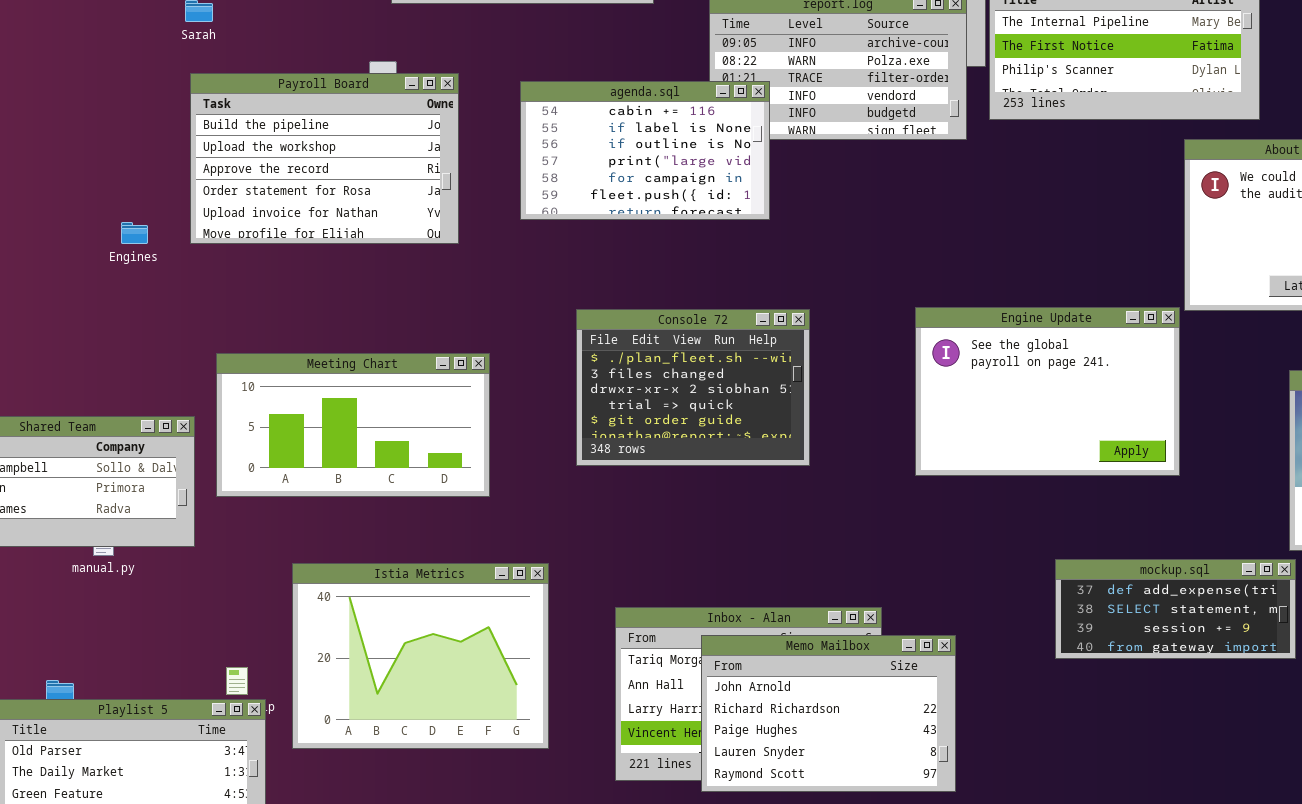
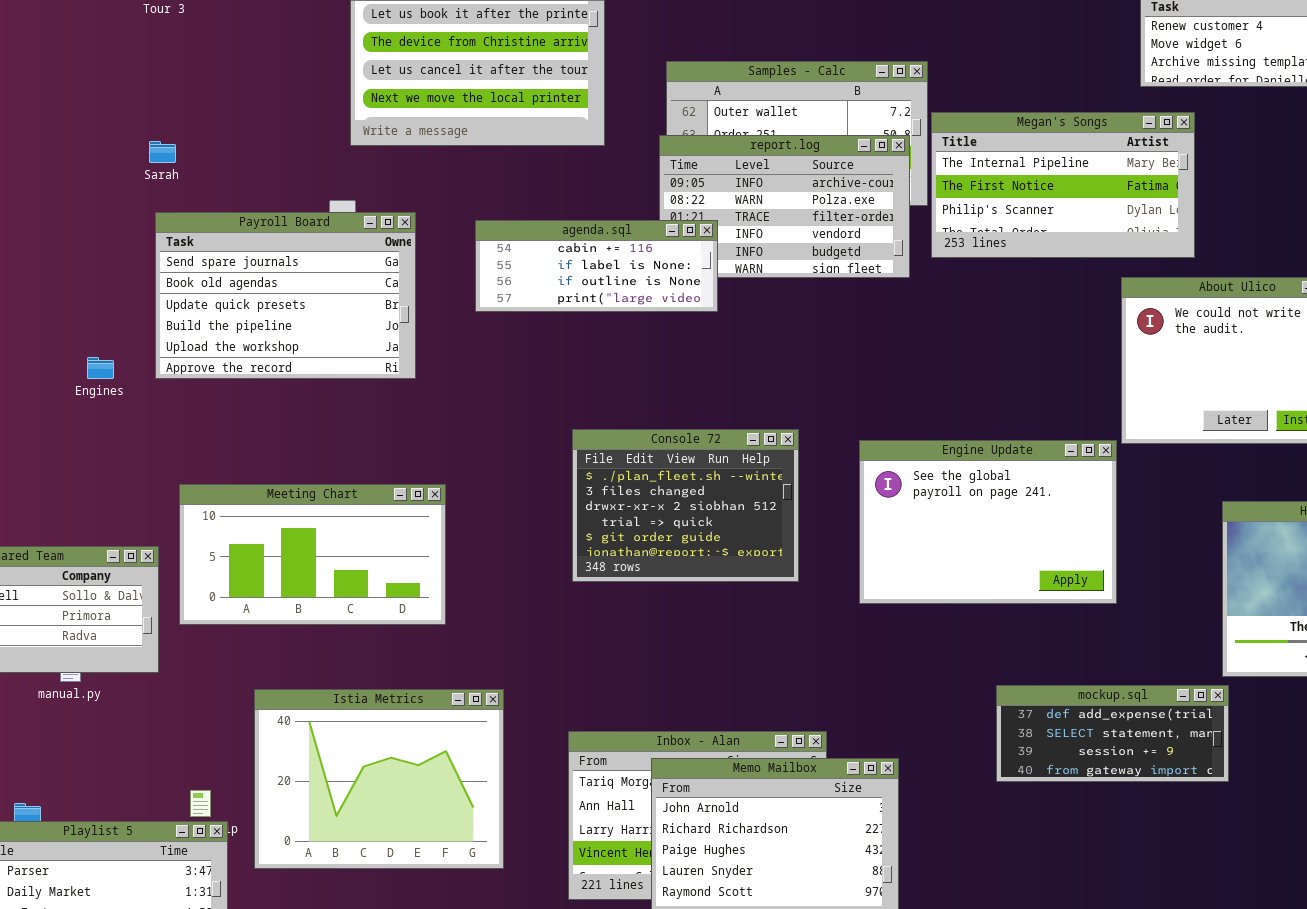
Payroll Board: [190,73,459,244] -> [155,212,416,379], scrolled up 3 rows
agenda.sql: [520,81,770,220] -> [475,220,718,312], resized
Console 72: [576,309,810,466] -> [572,429,799,582], moved

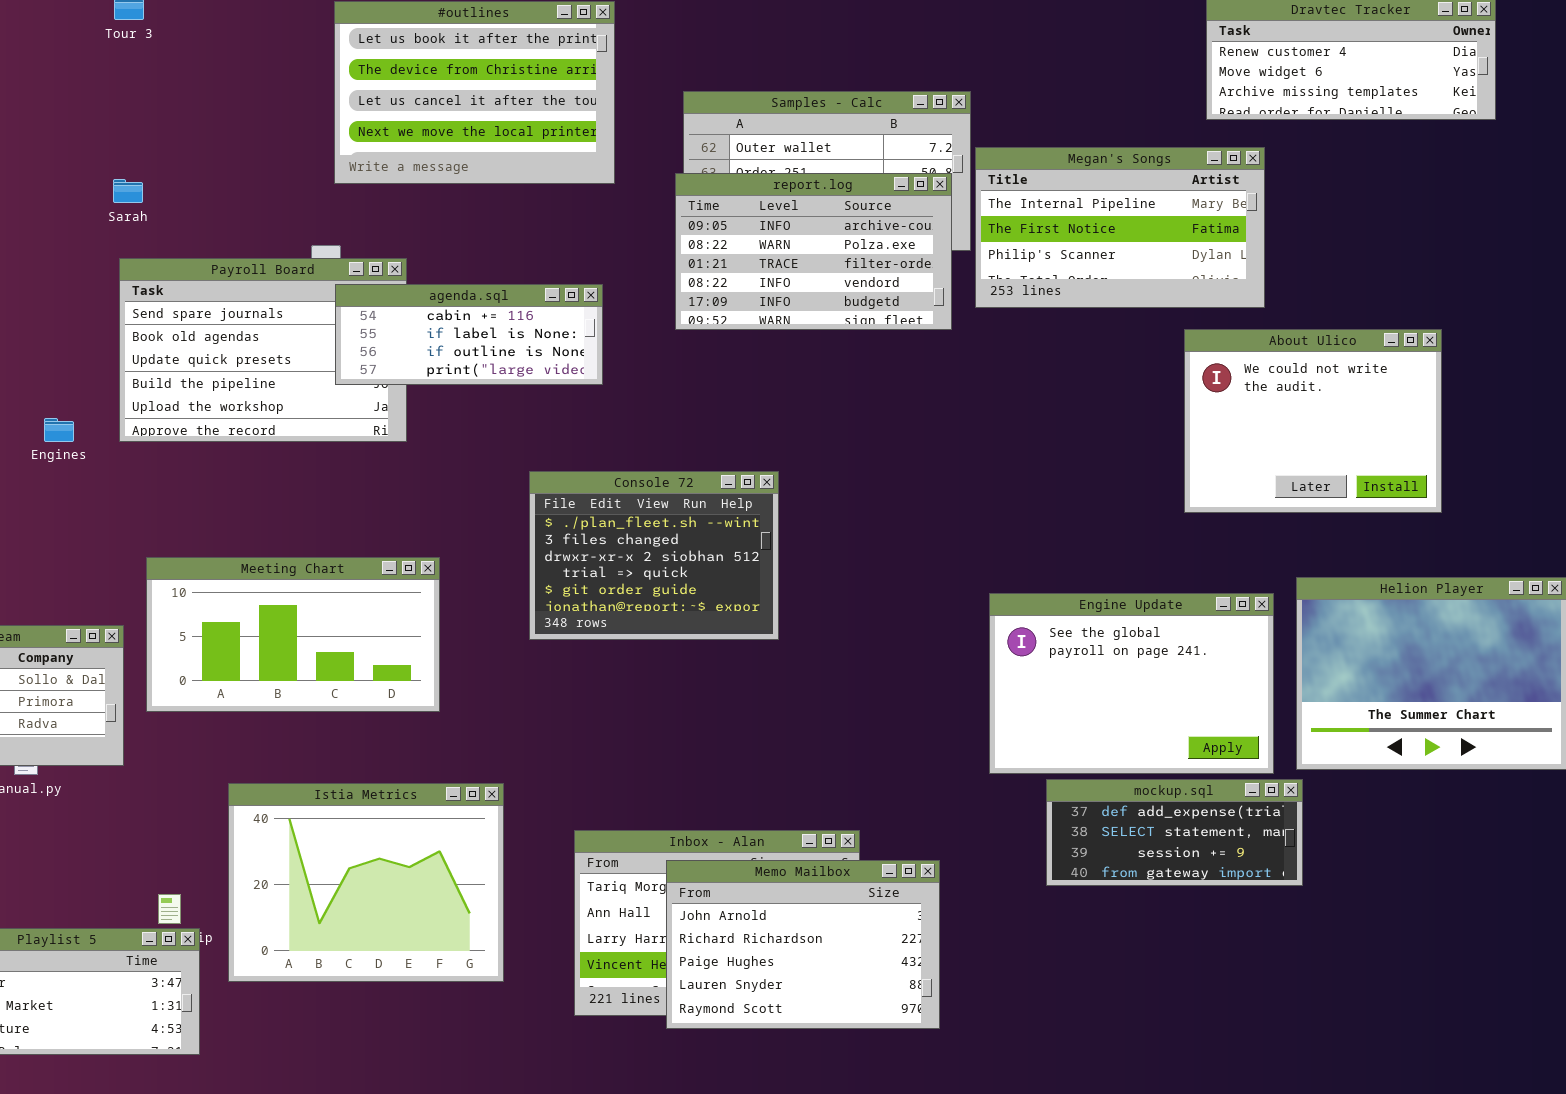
agenda.sql: [475,220,718,312] -> [335,284,603,385], moved
Console 72: [572,429,799,582] -> [529,471,779,640], moved
Engine Update: [859,440,1117,604] -> [989,593,1274,774], moved

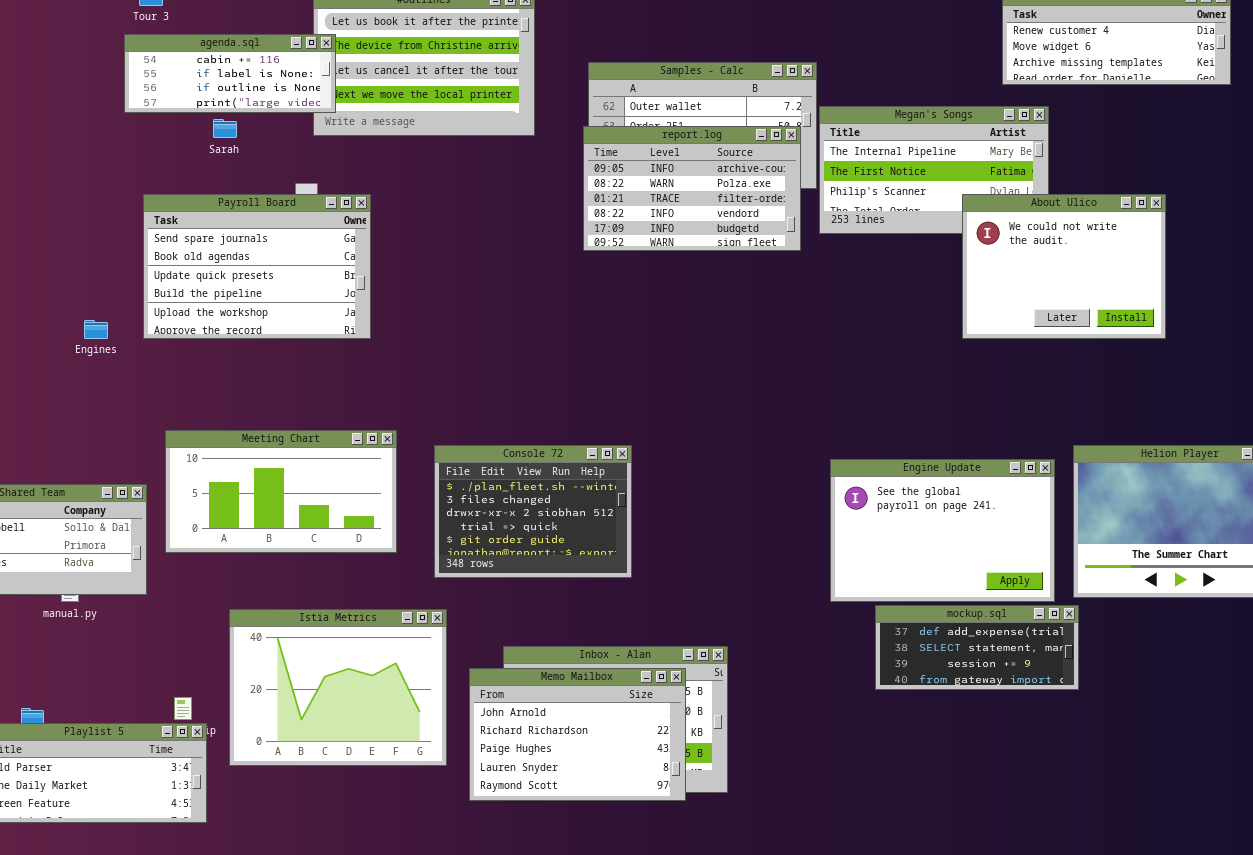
Sarah: [113,179,143,203] -> [213,119,237,138], moved
agenda.sql: [335,284,603,385] -> [124,34,336,113], moved
About Ulico: [1184,329,1442,513] -> [962,194,1166,339], moved
Console 72: [529,471,779,640] -> [434,445,632,578], moved
Memo Mailbox: [666,860,940,1029] -> [469,668,686,801], moved

